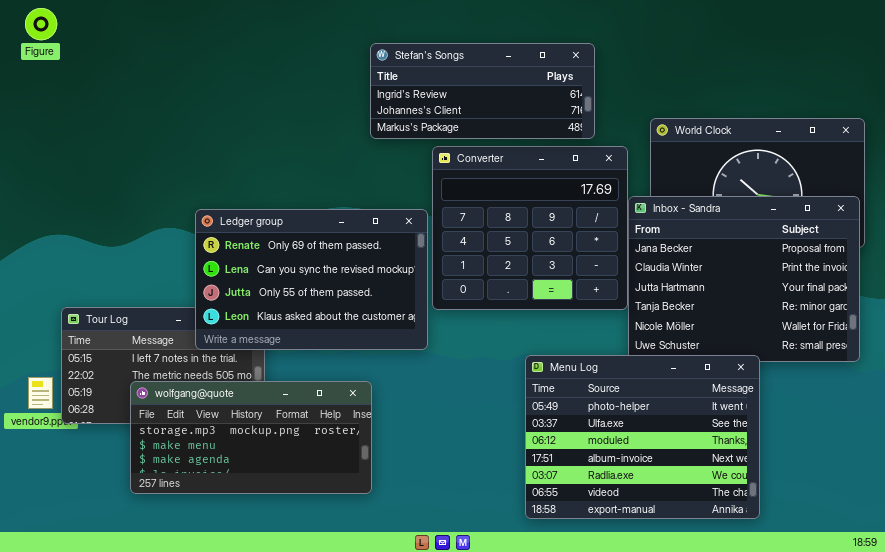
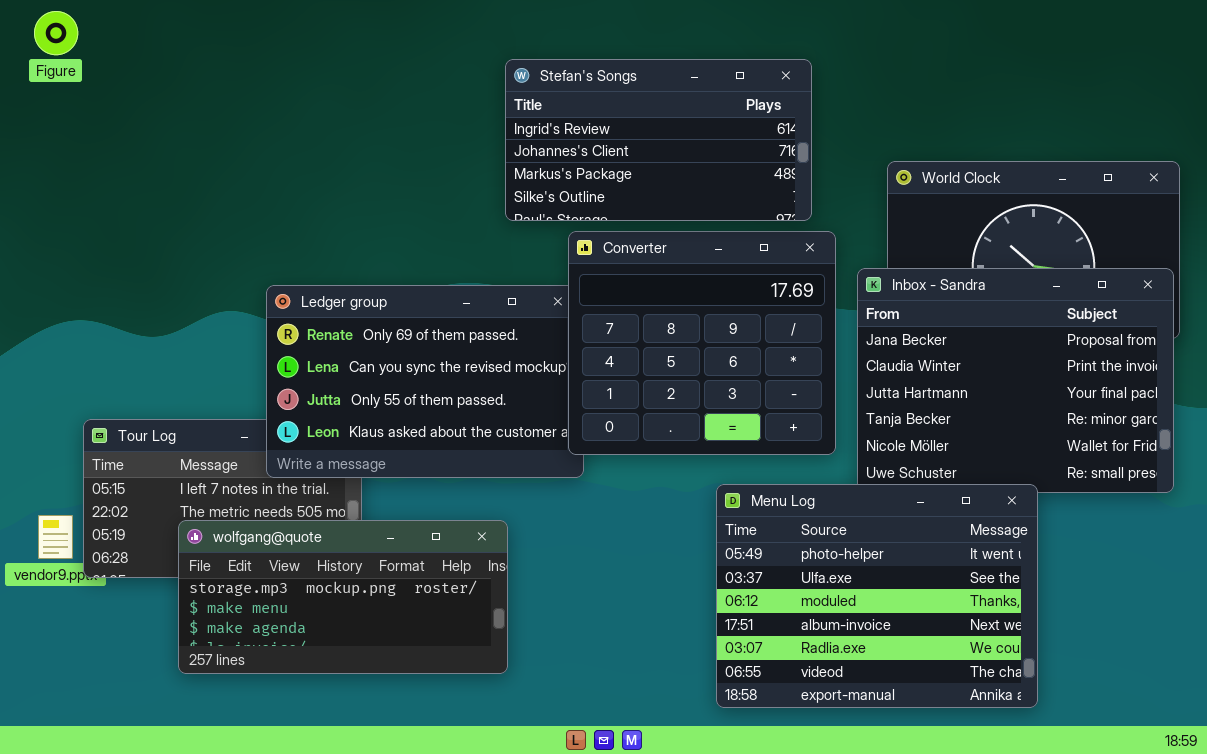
Stefan's Songs: [370,43,595,139] -> [505,59,812,221], resized
Converter: [432,146,628,310] -> [568,231,836,455], moved

